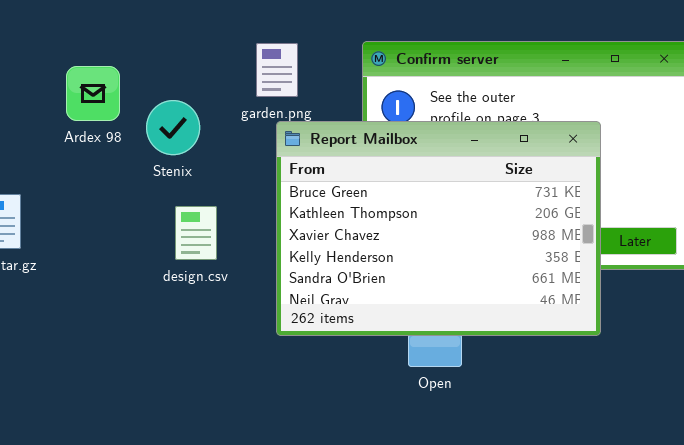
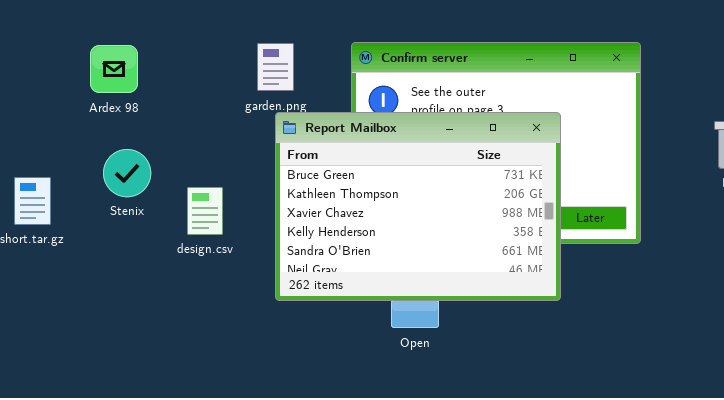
Ardex 98: [66,66,120,121] -> [90,45,138,93], moved
Stenix: [146,100,200,155] -> [103,149,151,197], moved

